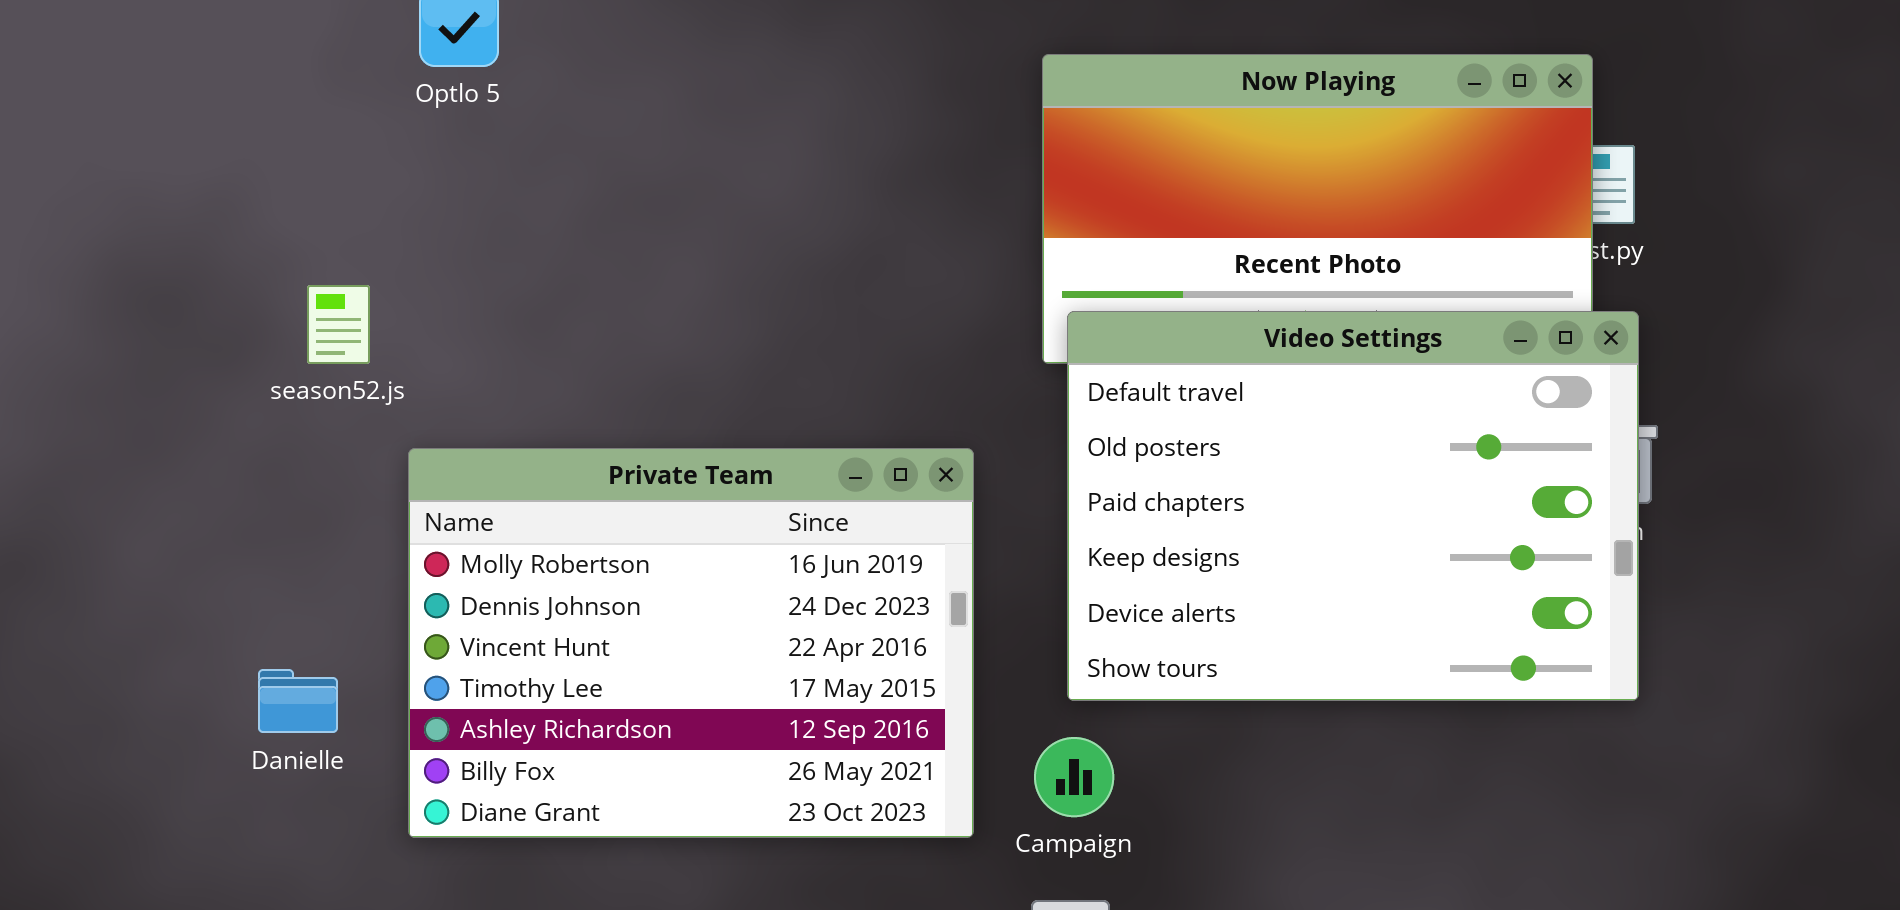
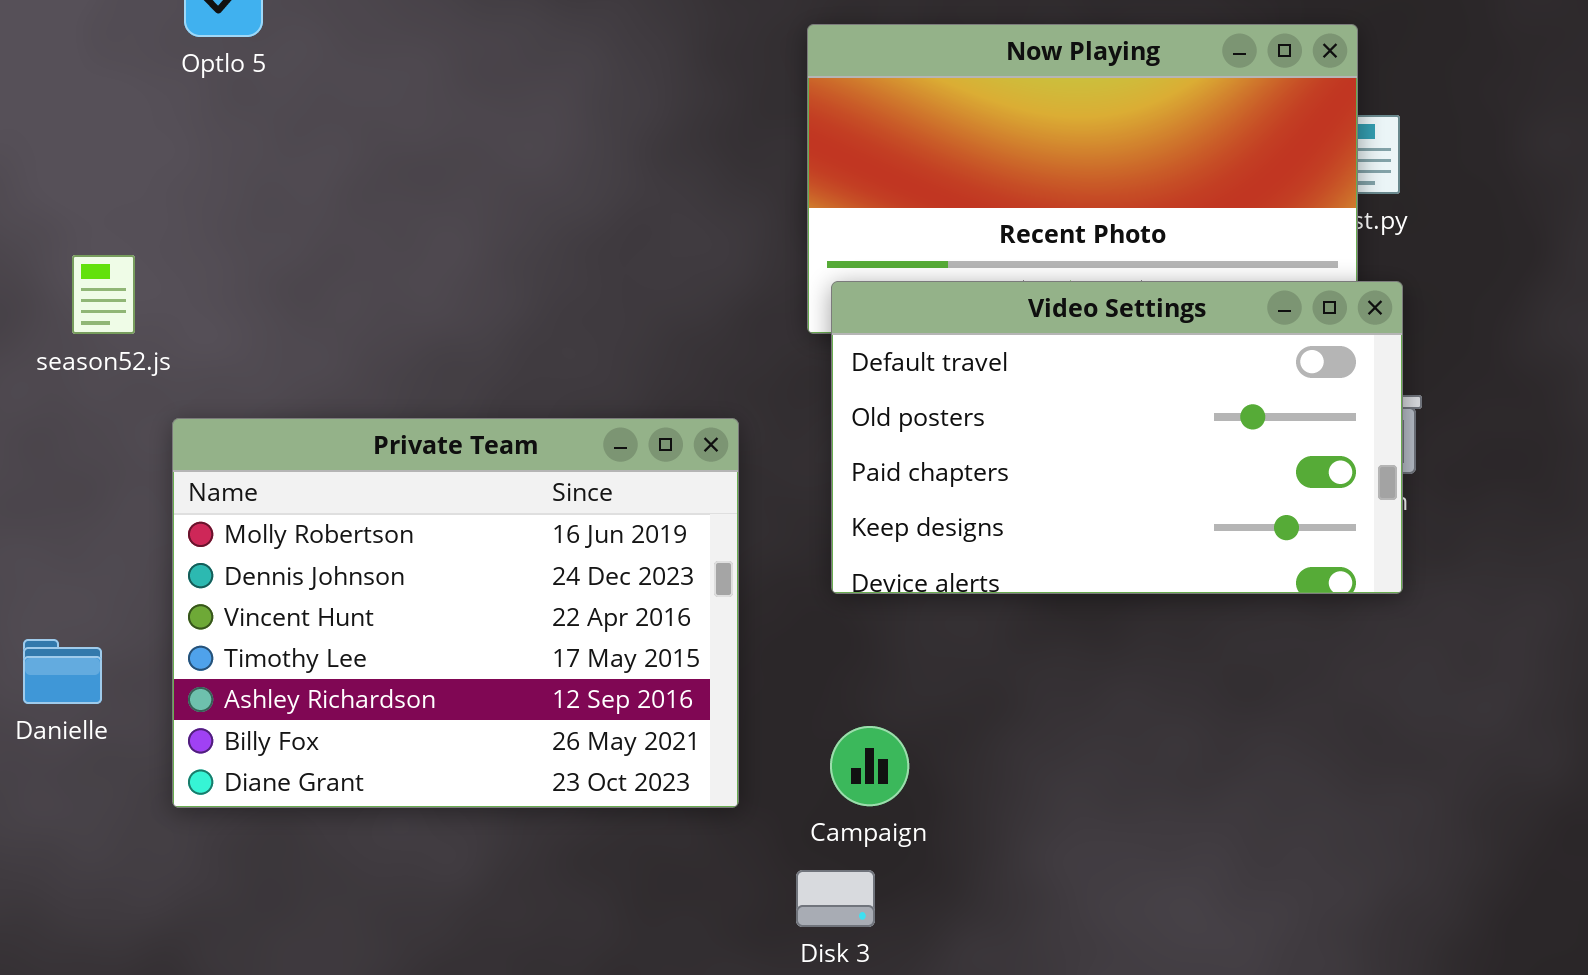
Video Settings: [1067,311,1639,701] -> [831,281,1403,594], resized
Campaign: [1034,737,1114,817] -> [830,726,909,806], moved

